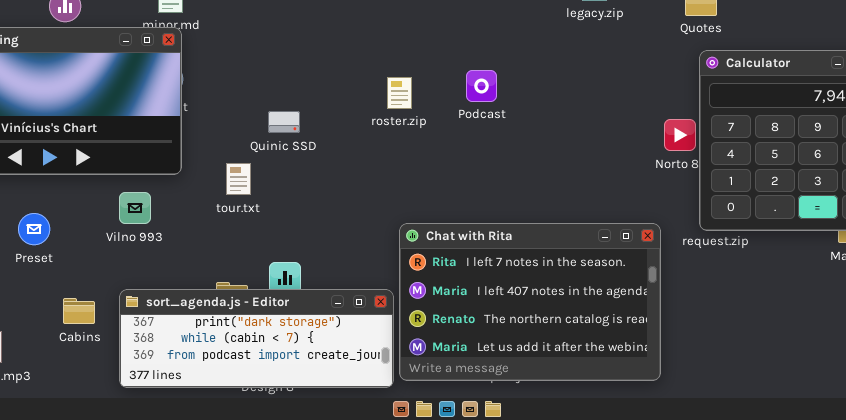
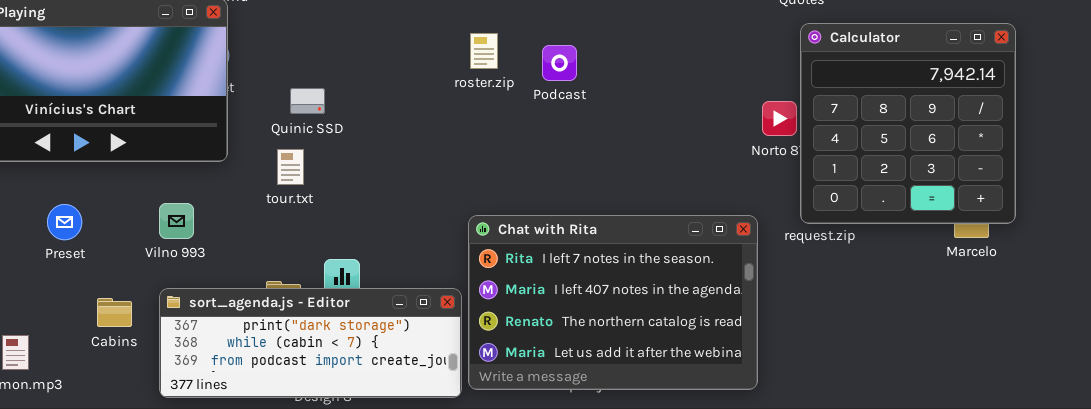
roster.zip: [387,77,412,109] -> [470,33,498,69], moved
Quinic SSD: [268,111,300,133] -> [290,88,325,114], moved
Vilno 993: [119,192,151,224] -> [159,203,194,239], moved

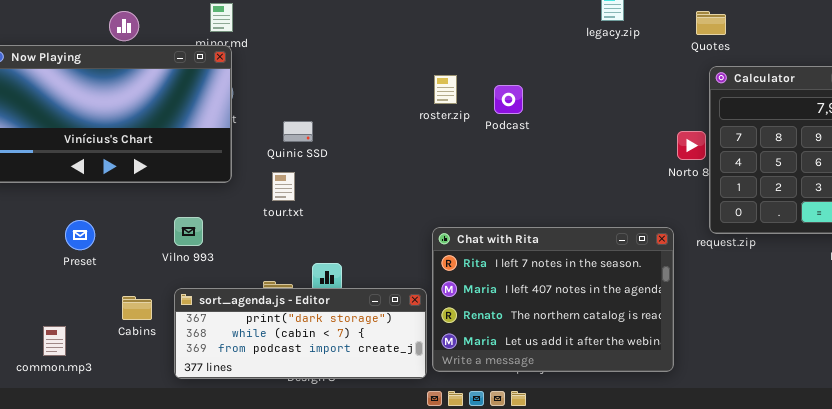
Preset: [47,204,82,240] -> [65,220,95,250], moved

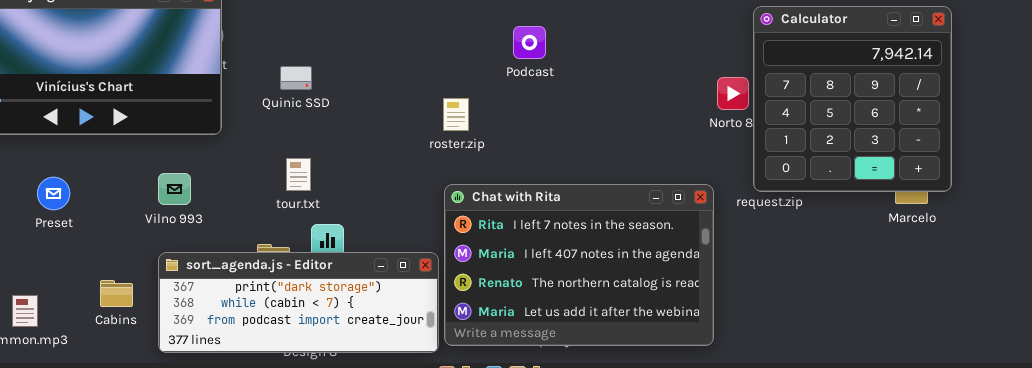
roster.zip: [434,75,457,104] -> [443,98,469,131], moved
tour.txt: [272,172,295,201] -> [286,158,311,191], moved
Cabins: [122,296,152,320] -> [100,280,133,307], moved

